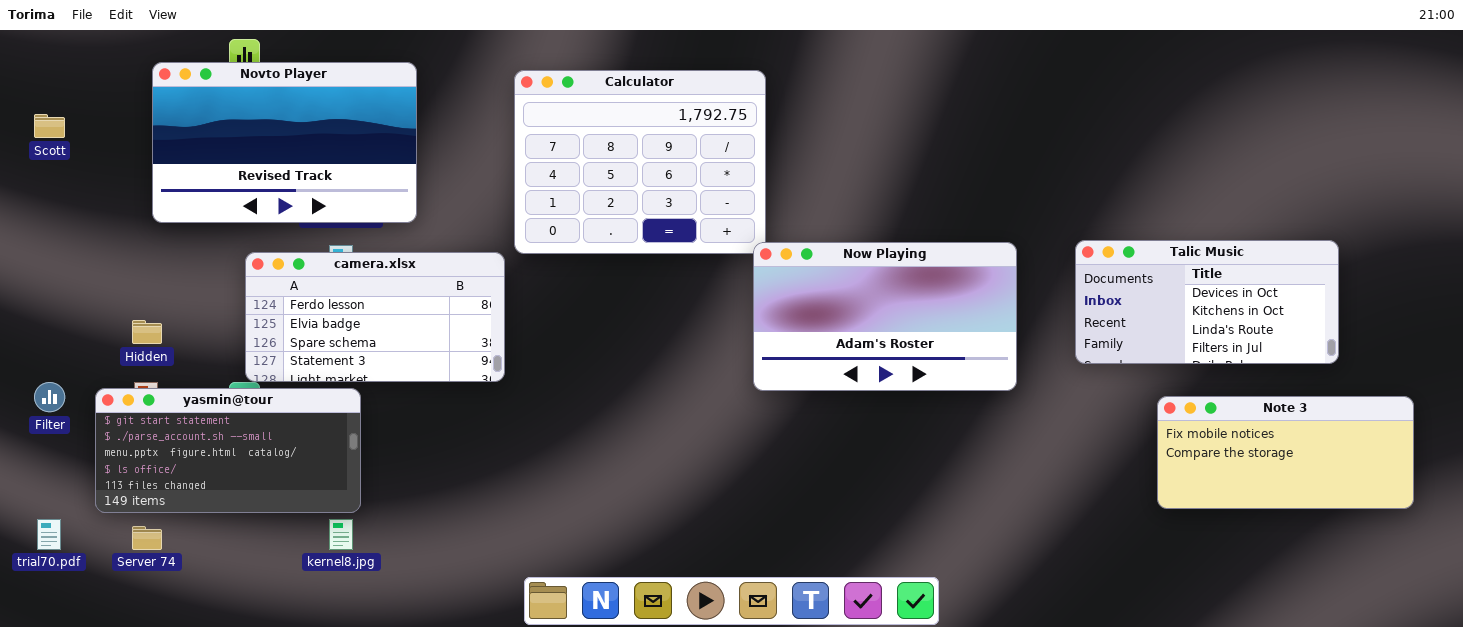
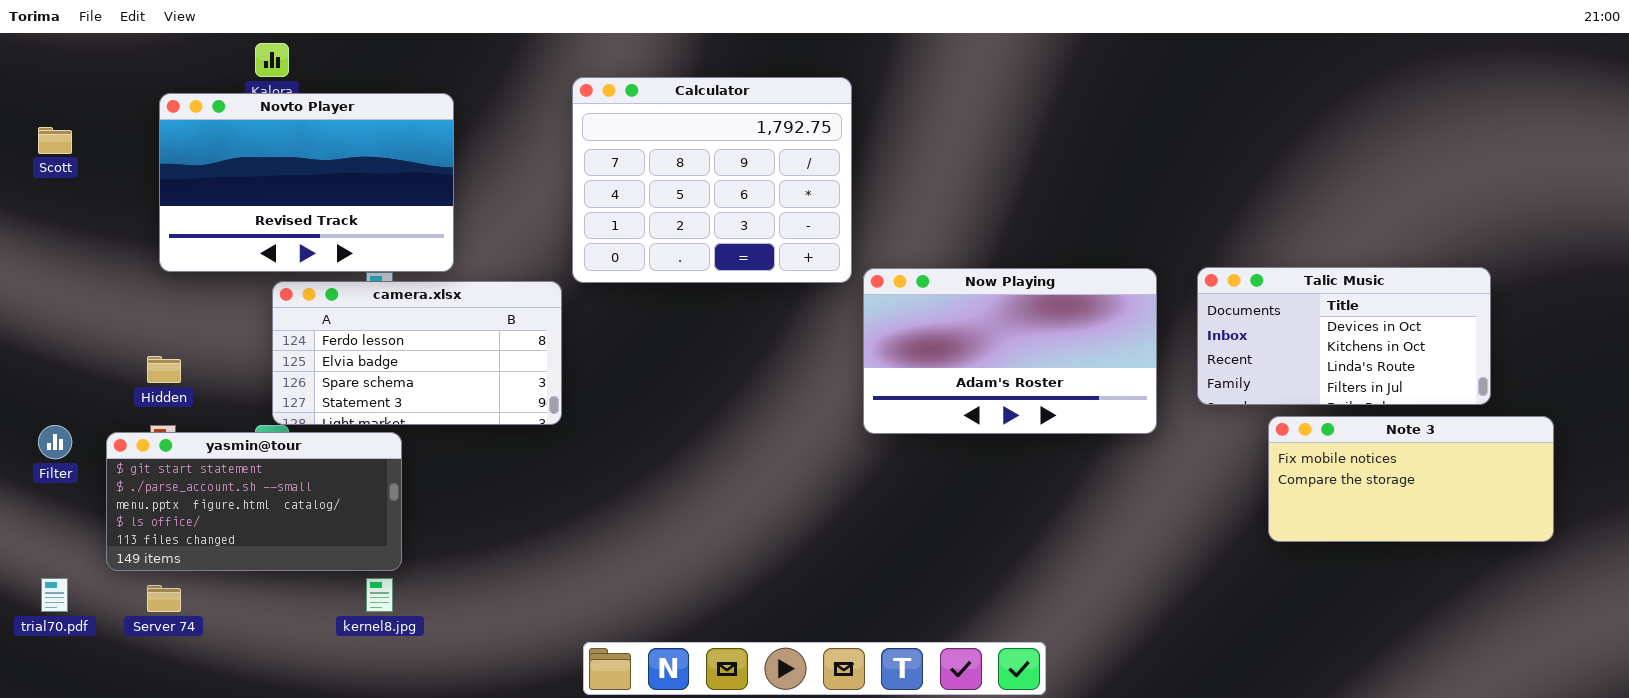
Novto Player: [152,62,417,223] -> [159,93,454,272], moved
Now Playing: [753,242,1017,391] -> [863,268,1157,434], moved
Note 3: [1157,396,1414,509] -> [1268,416,1554,542], moved

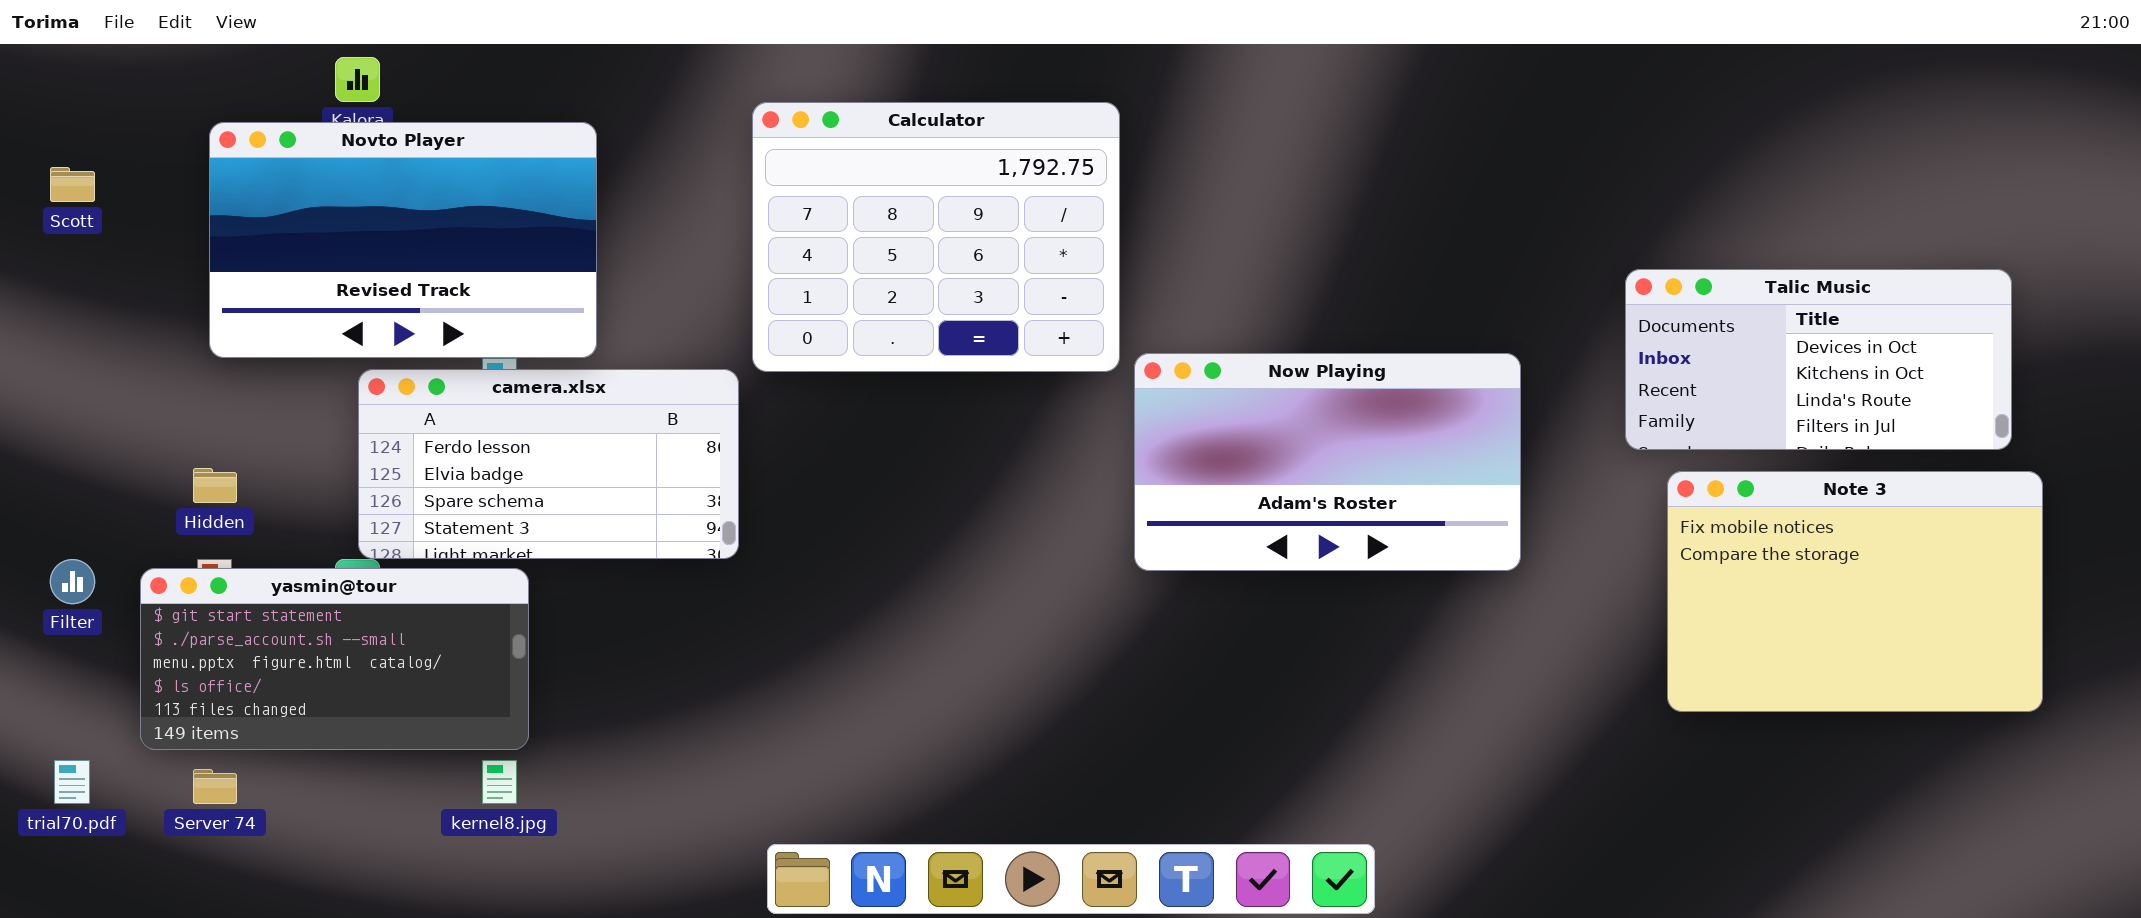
Talic Music: [1197,267,1491,405] -> [1625,269,2012,450], moved
Note 3: [1268,416,1554,542] -> [1667,471,2043,712], resized

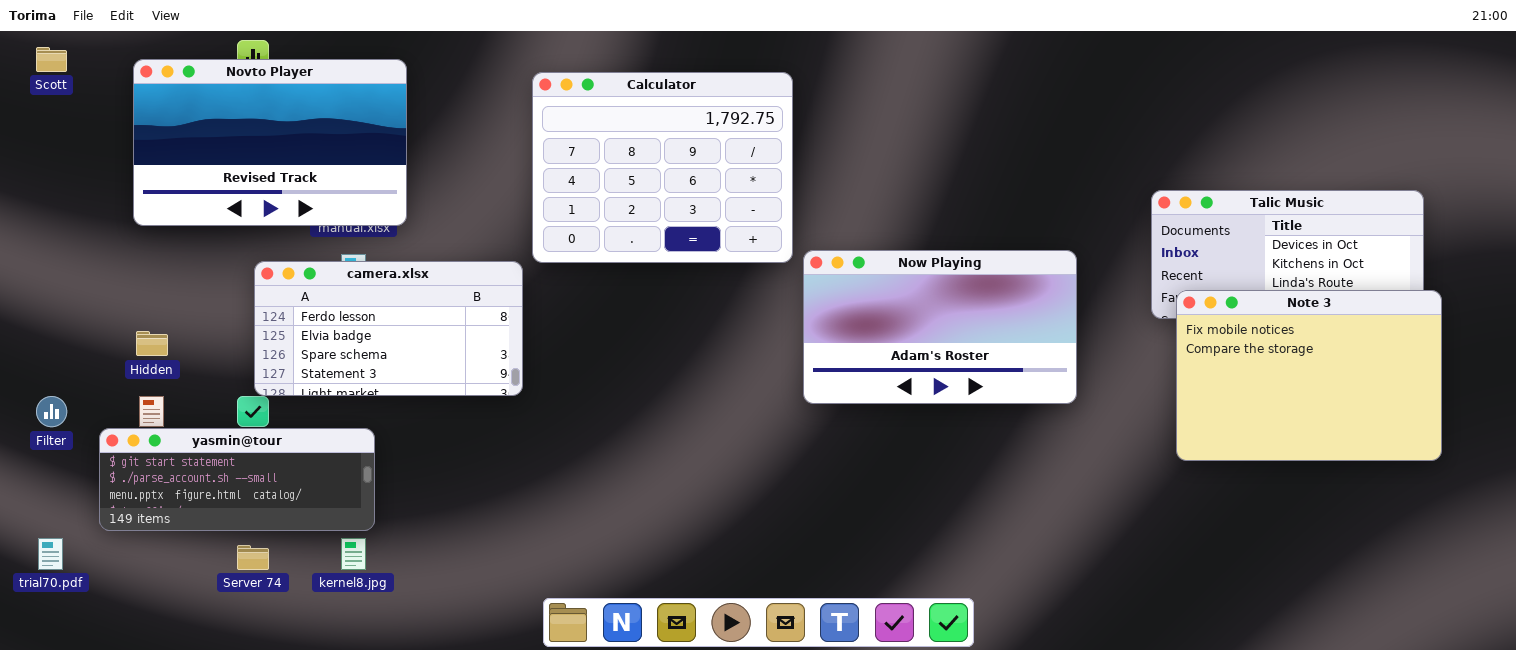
Novto Player: [209,122,597,358] -> [133,59,407,226], moved
Scott: [50,167,95,202] -> [36,47,67,72], moved
Note 3: [1667,471,2043,712] -> [1176,290,1442,461], moved
yasmin@tour: [140,568,529,750] -> [99,428,375,531], resized
Server 74: [193,769,237,804] -> [237,545,269,570], moved

